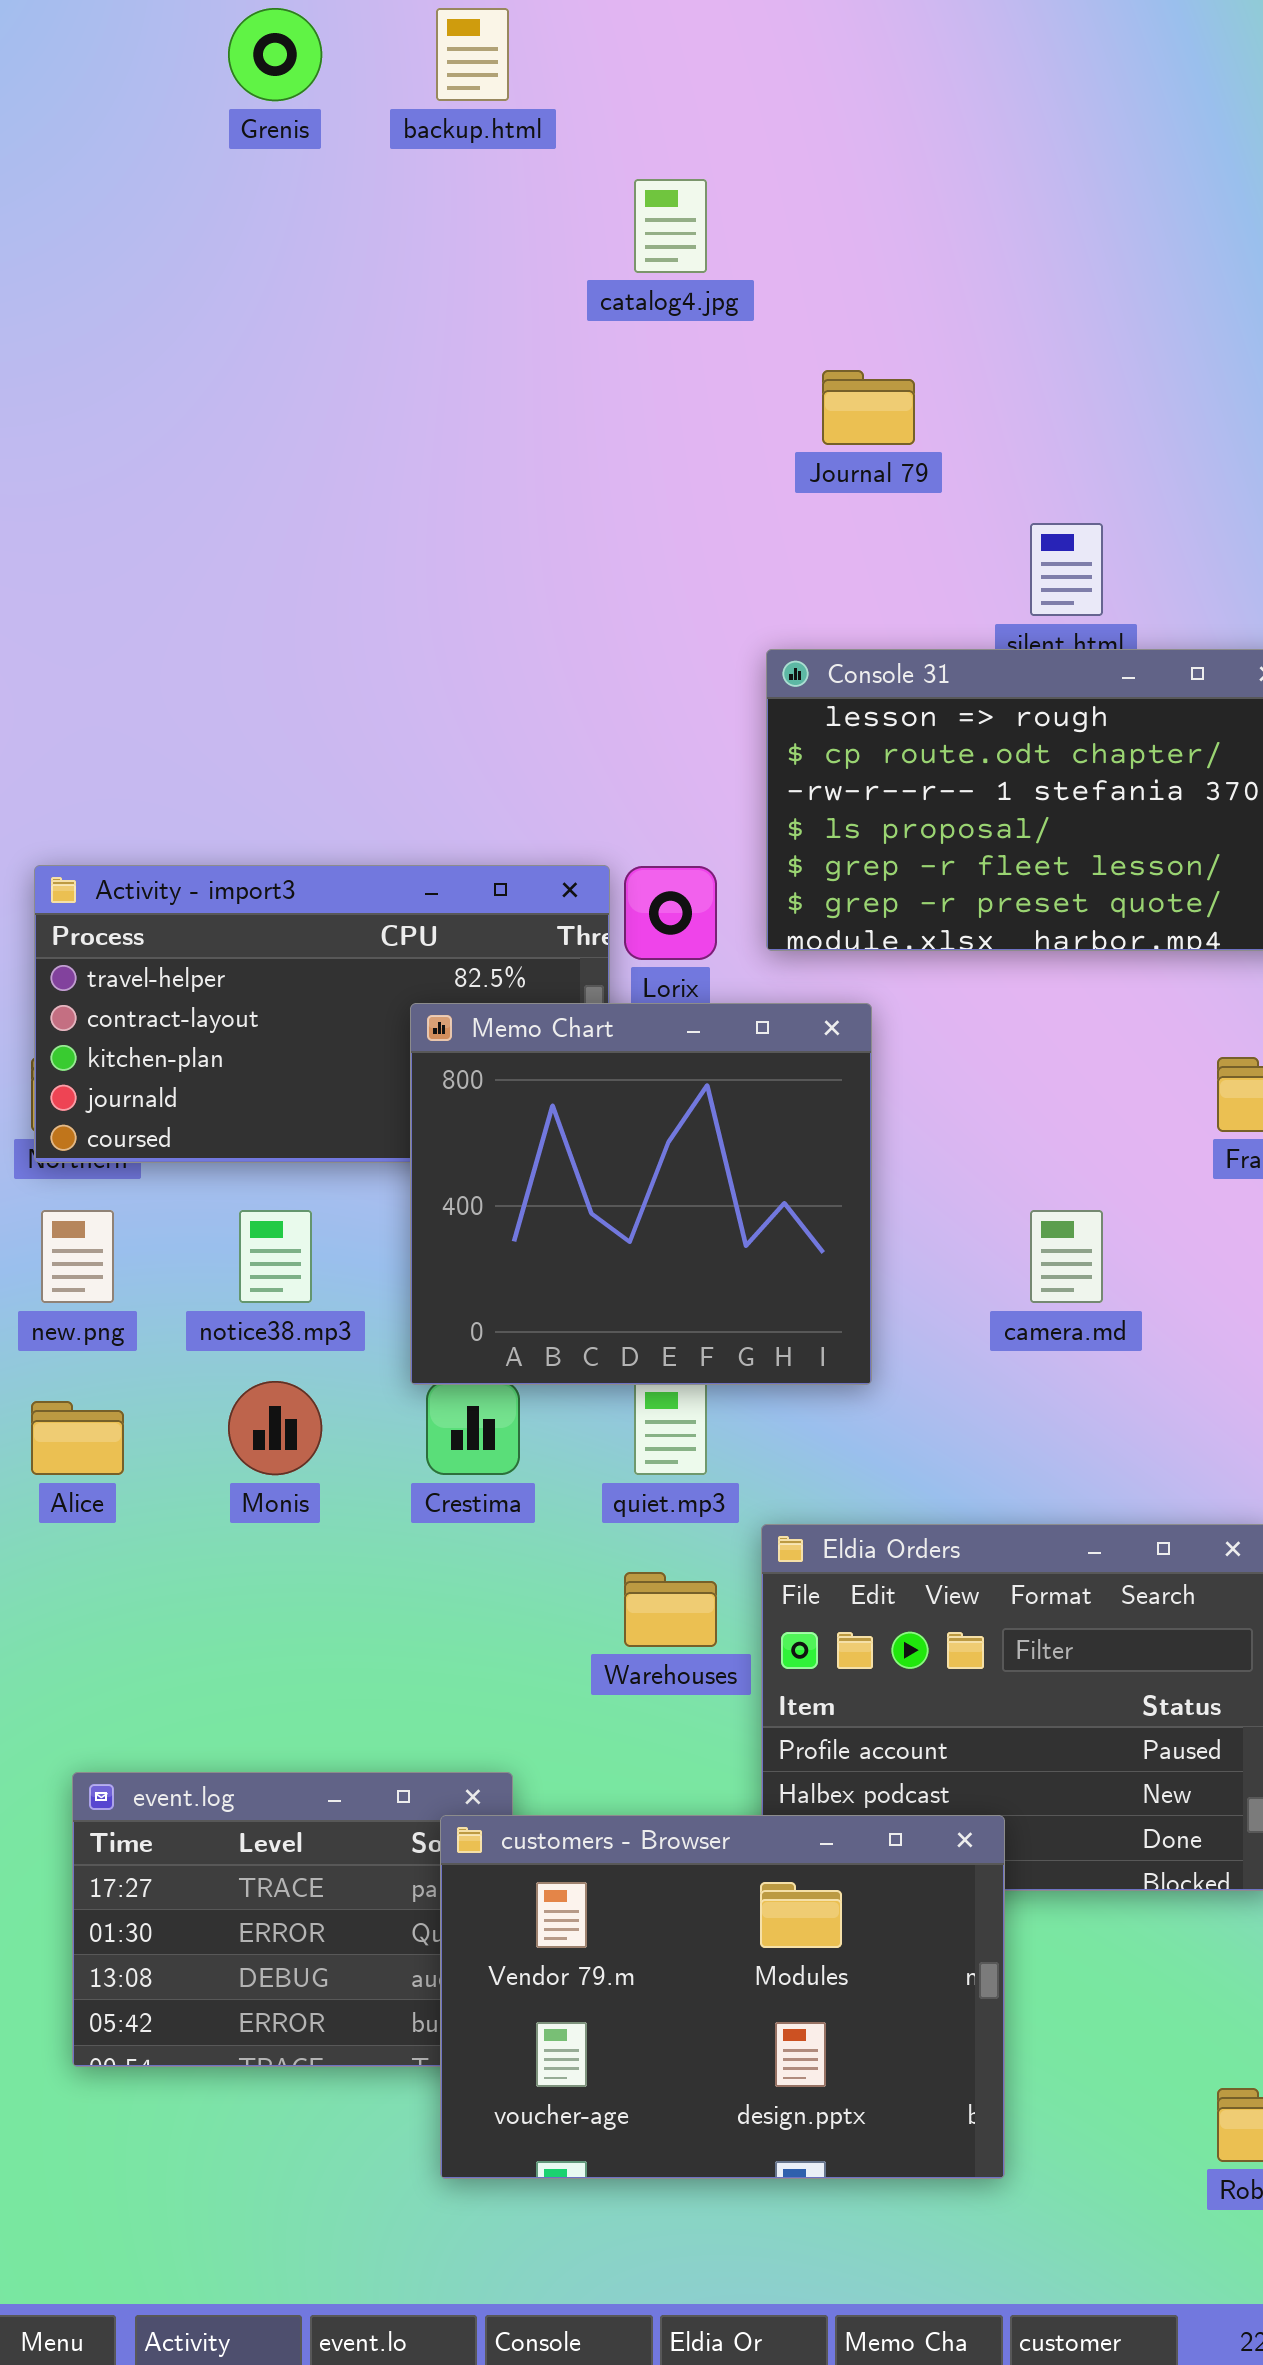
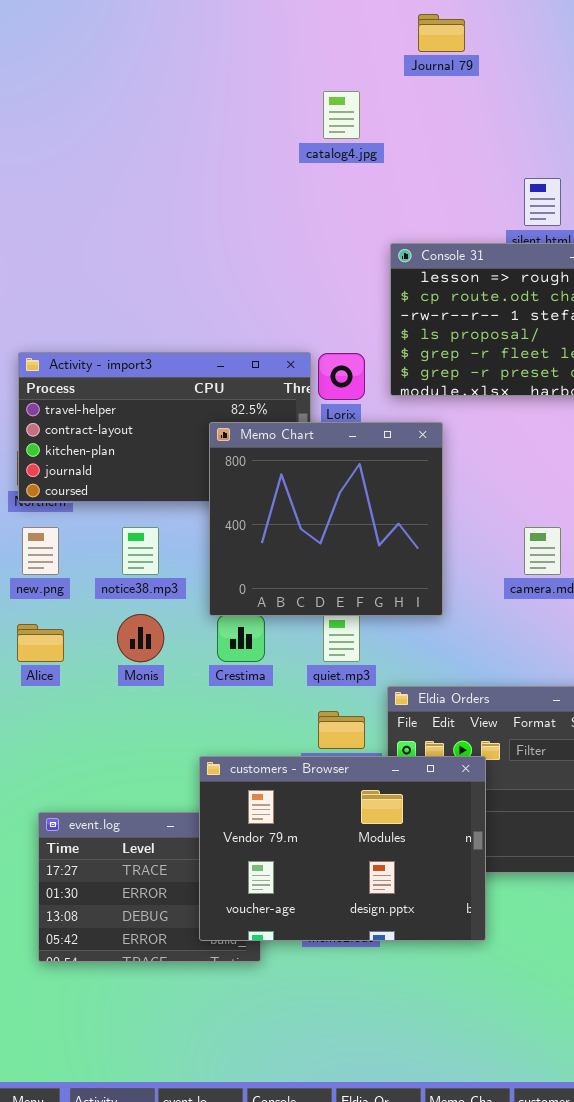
catalog4.jpg: [634,179,707,273] -> [323,91,360,139], moved
Journal 79: [822,370,915,445] -> [418,14,465,52], moved
customers - Browser: [440,1815,1005,2179] -> [199,756,486,941], moved

